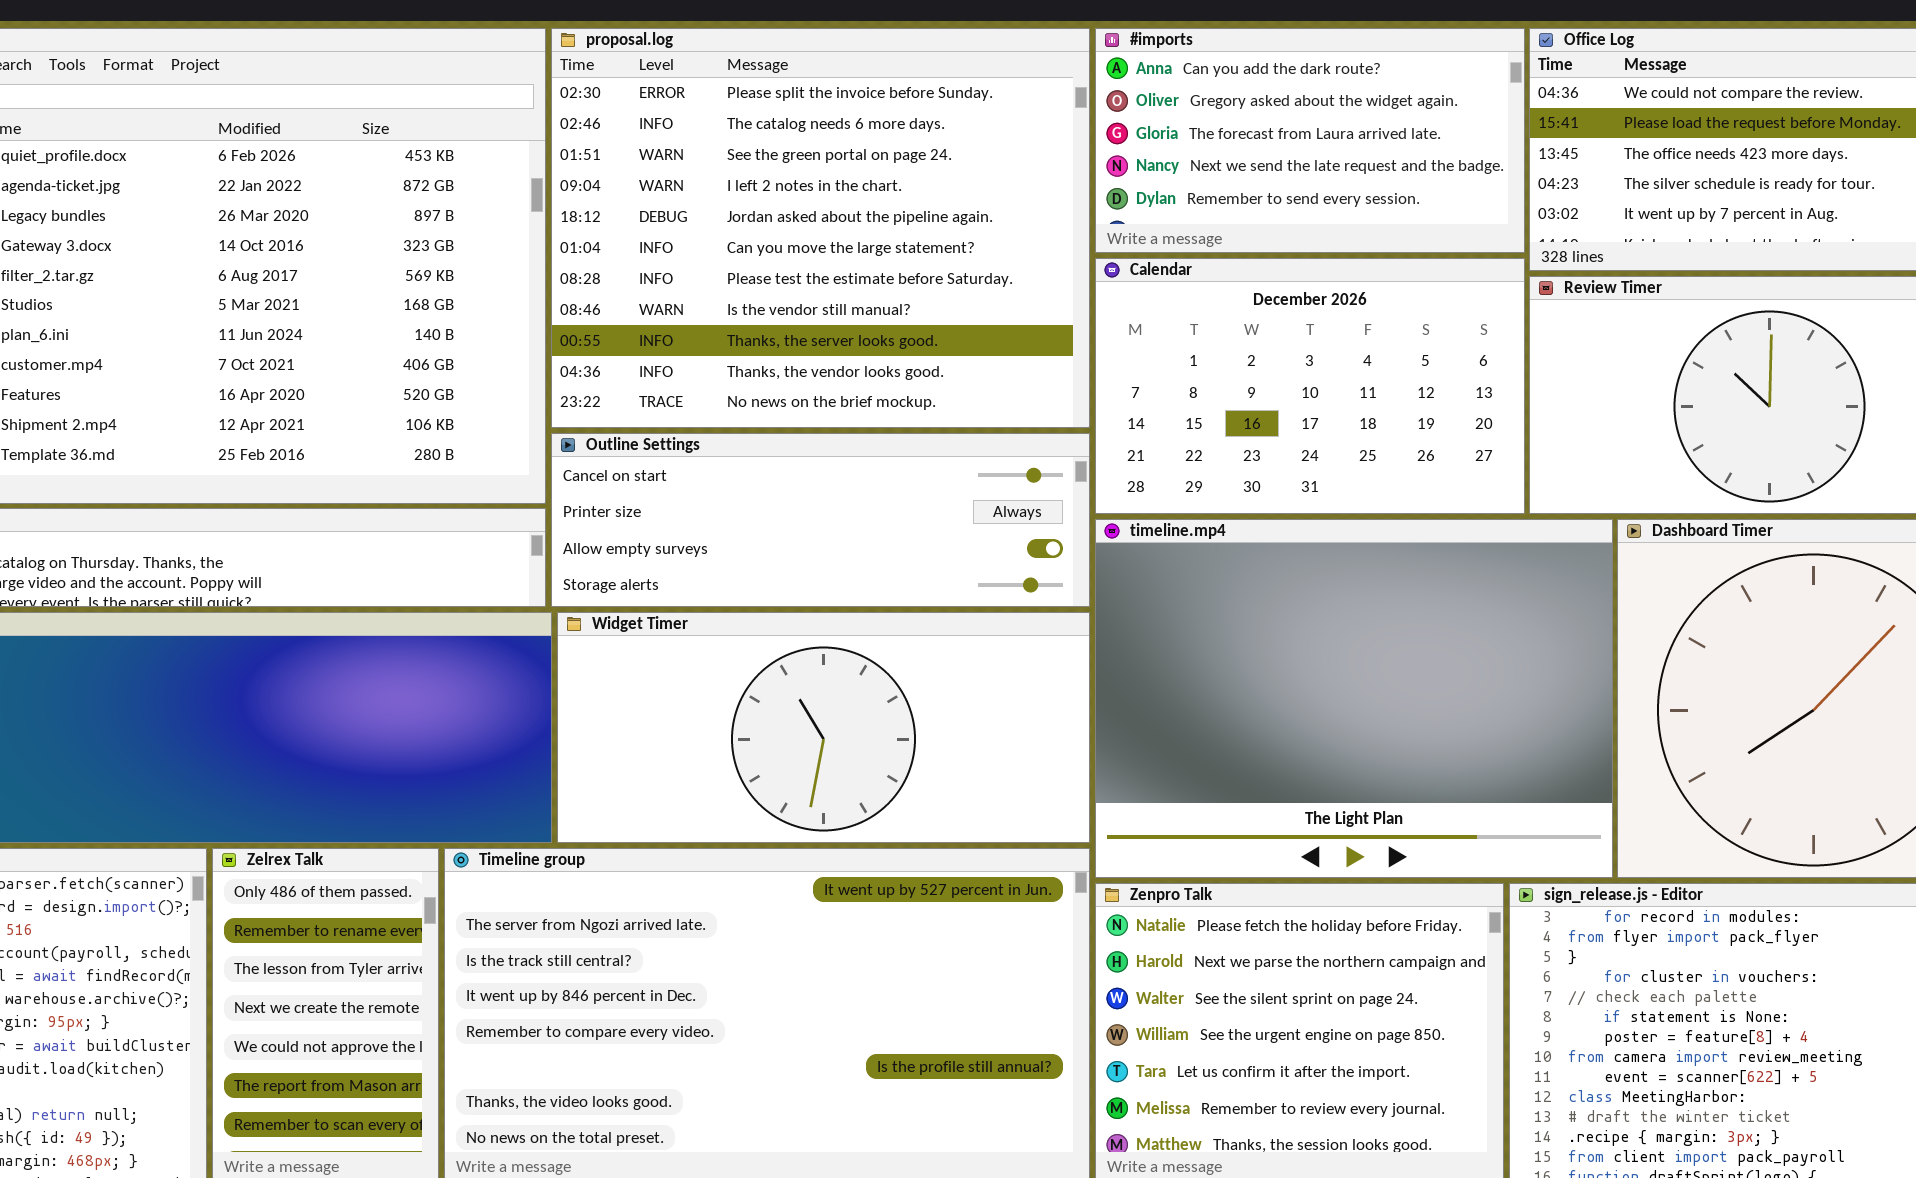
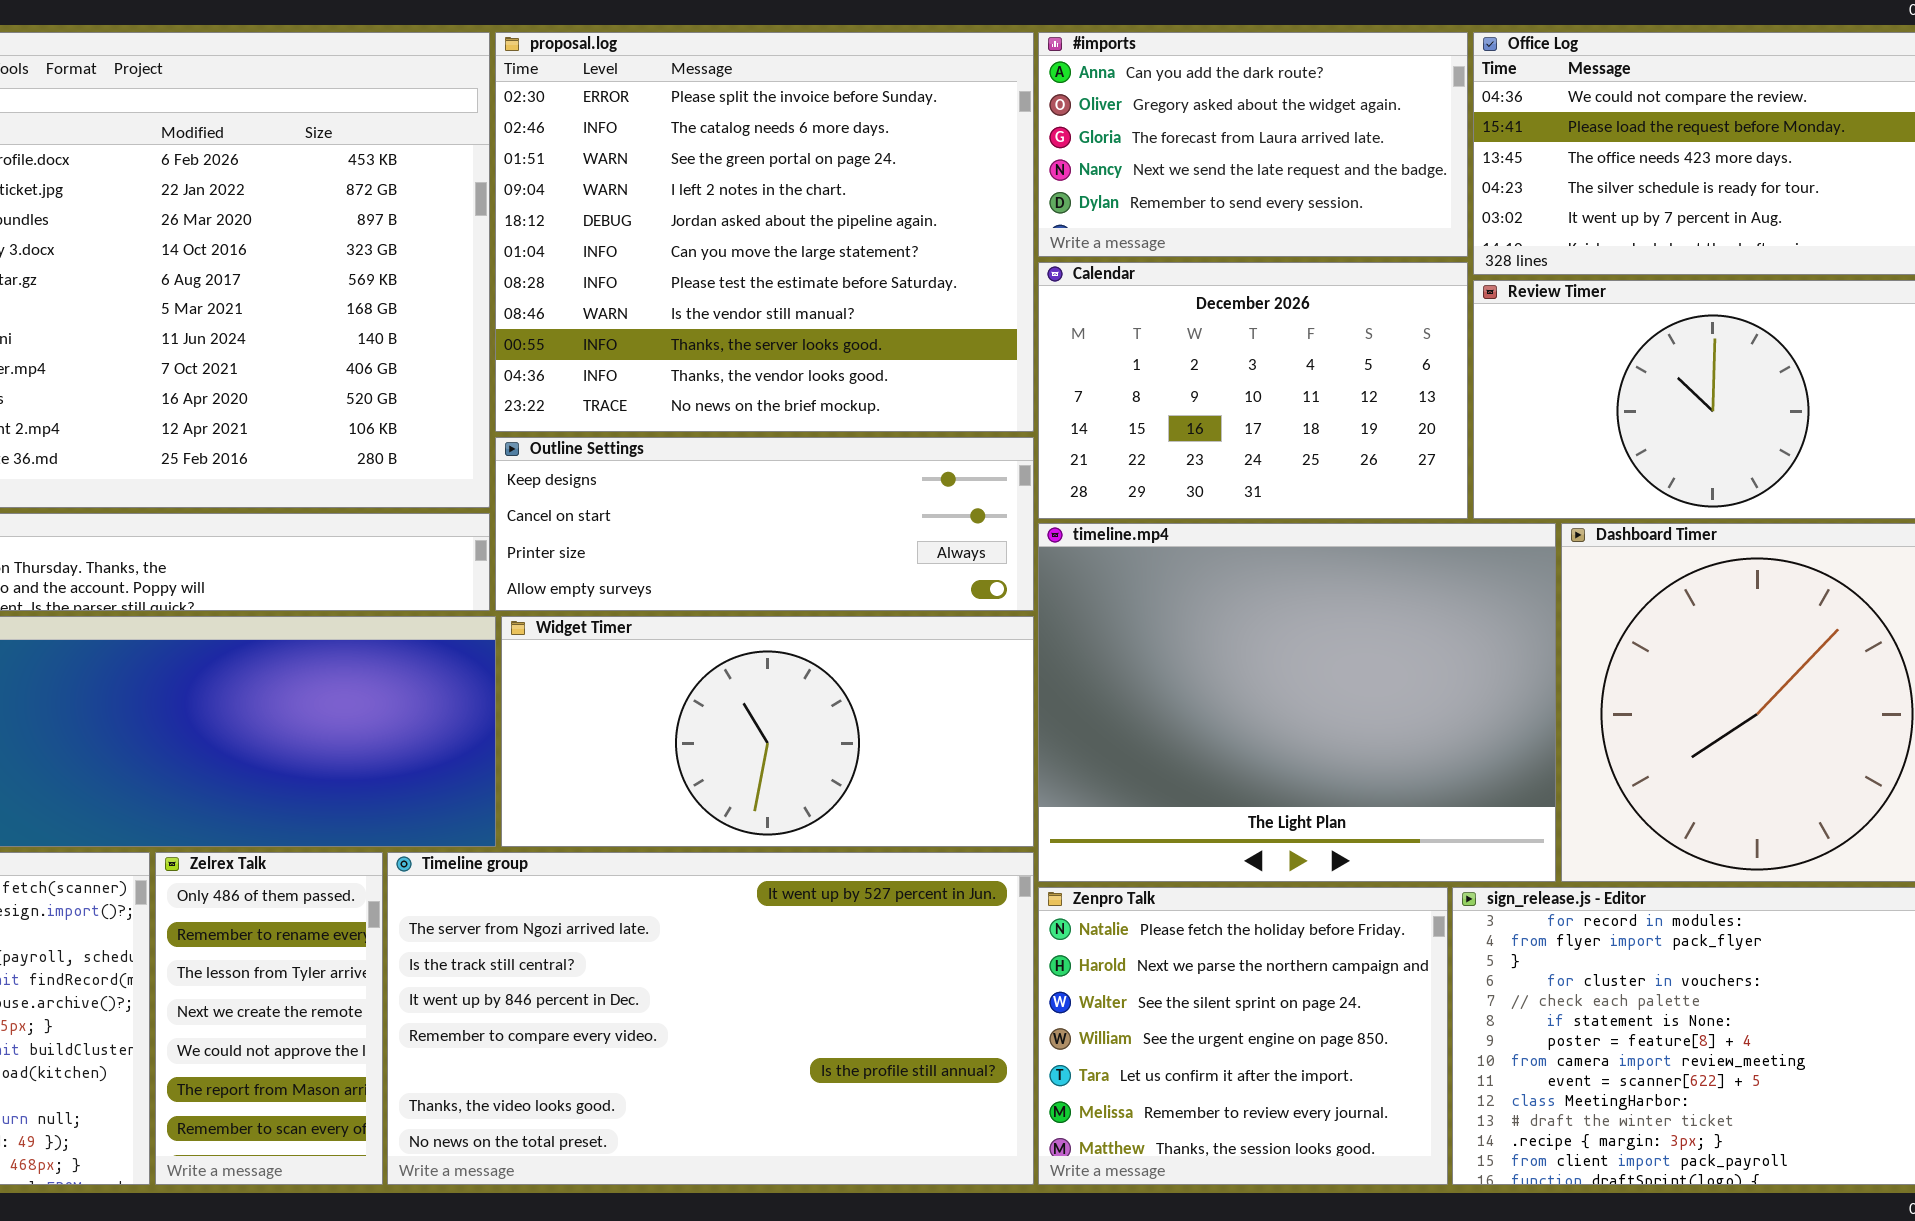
Outline Settings: [551,433,1090,607] -> [495,437,1034,611], scrolled up 1 row

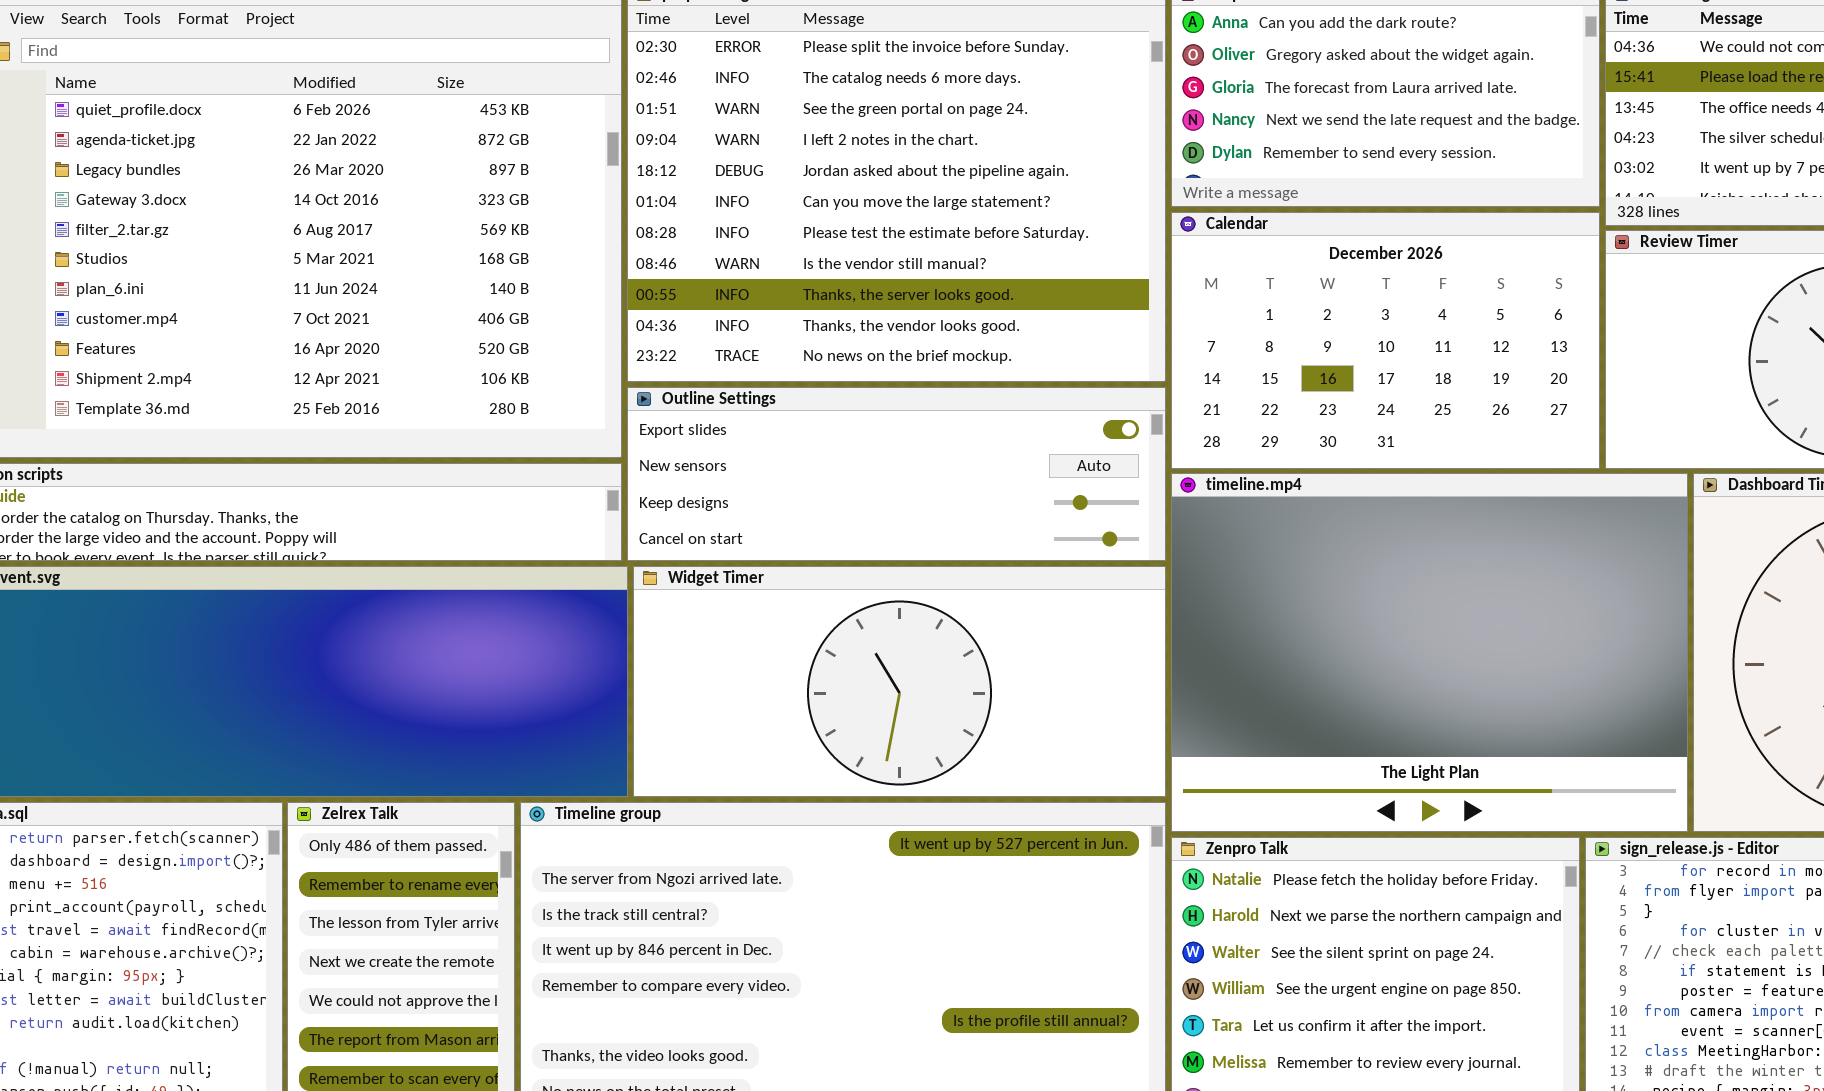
Outline Settings: [495,437,1034,611] -> [627,387,1166,561], scrolled up 2 rows

